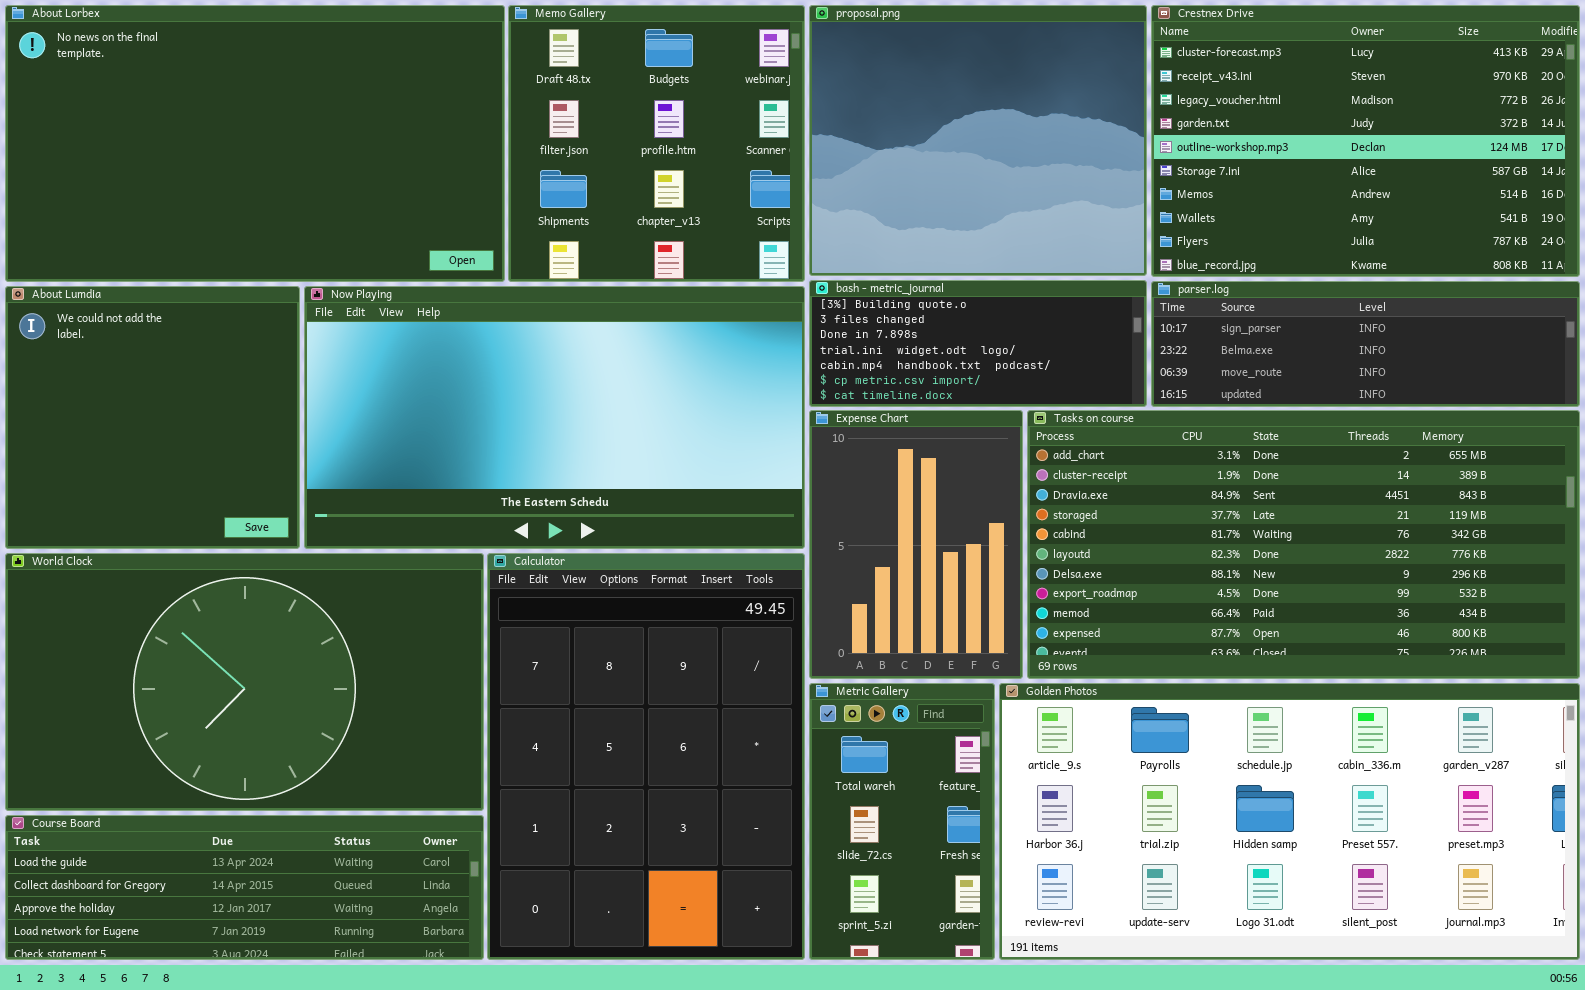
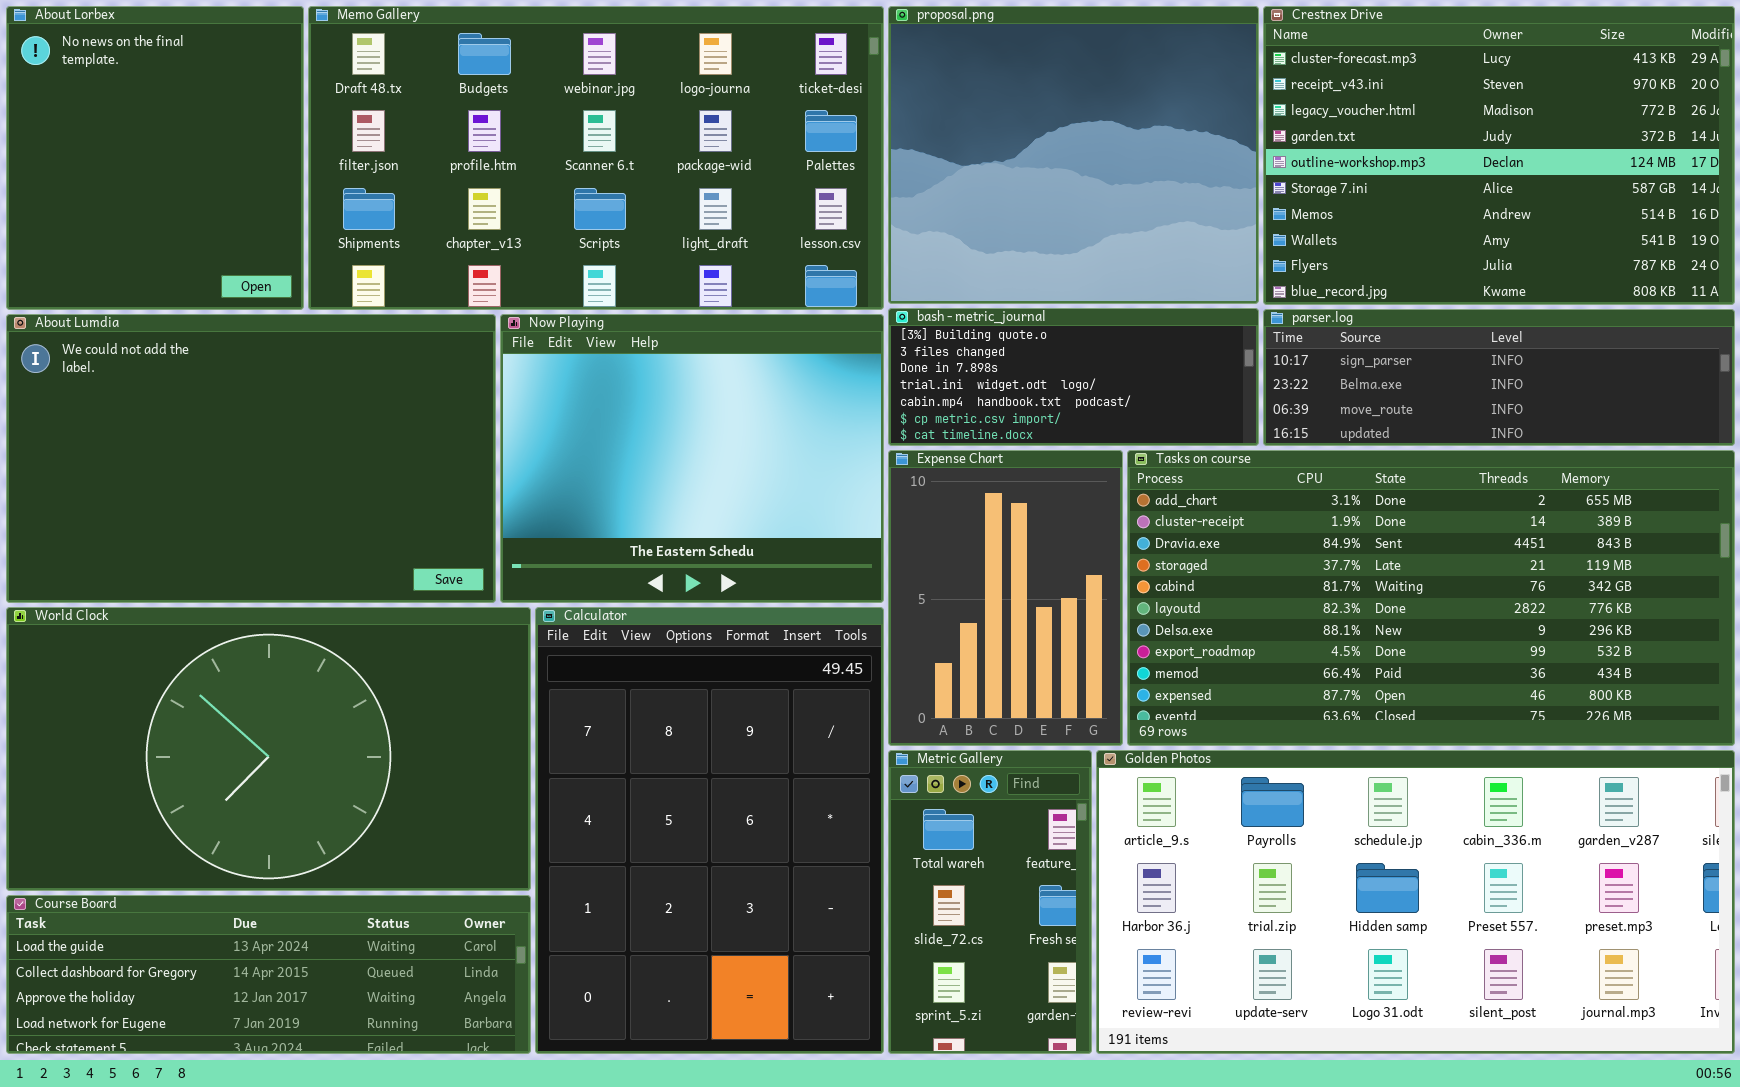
About Lorbex: [5,5,505,282] -> [6,6,304,310], resized
Memo Gallery: [508,5,805,282] -> [308,6,884,310], resized
About Lumdia: [5,286,300,549] -> [6,314,496,603], resized
Now Playing: [304,286,805,549] -> [500,314,884,603], resized

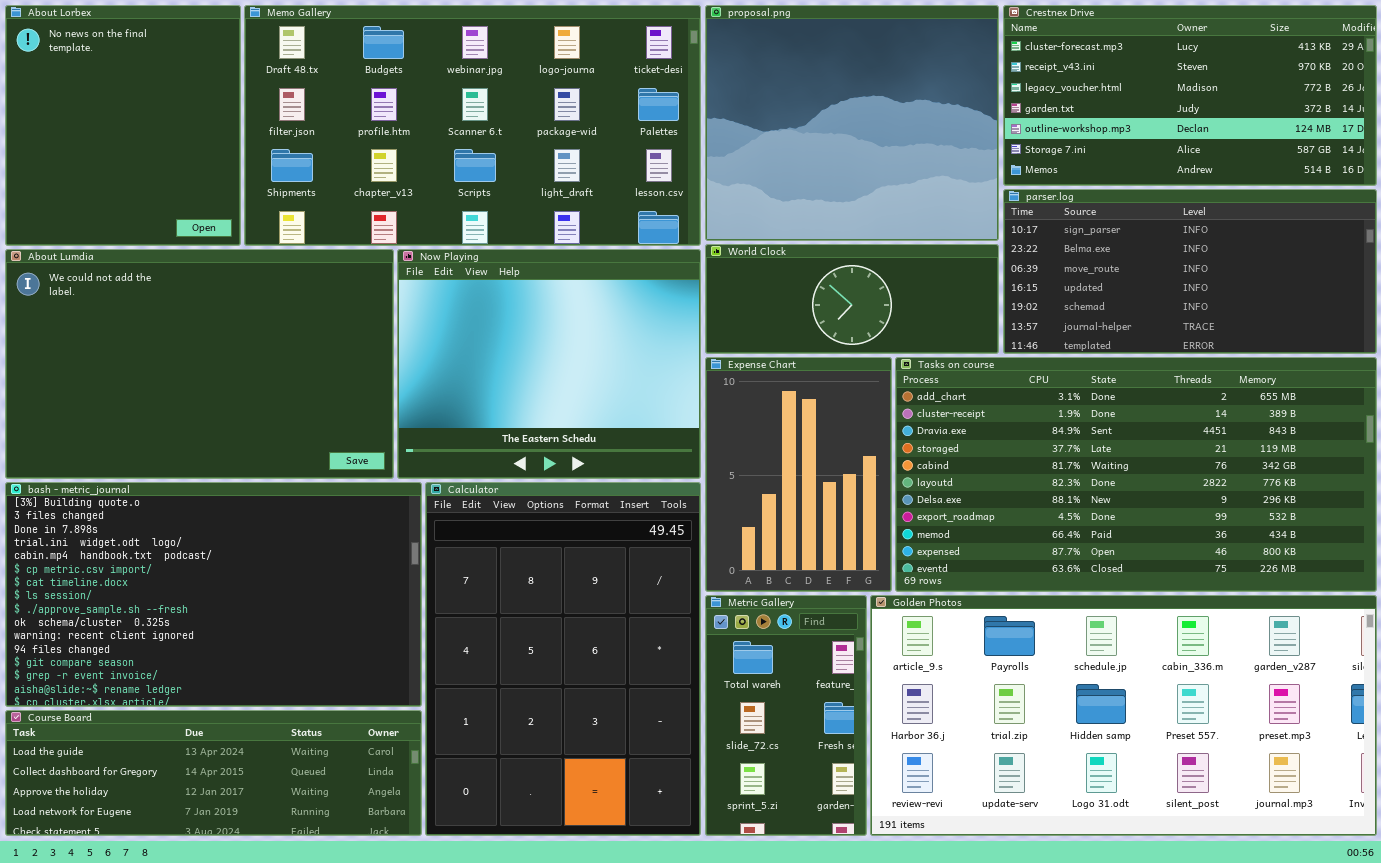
Crestnex Drive: [1263,6,1735,305] -> [1003,5,1377,186], resized
bash - metric_journal: [888,308,1259,446] -> [5,482,422,707], moved, resized
parser.log: [1263,309,1735,446] -> [1003,189,1377,354], resized
World Clock: [6,607,531,891] -> [705,244,999,354], moved, resized

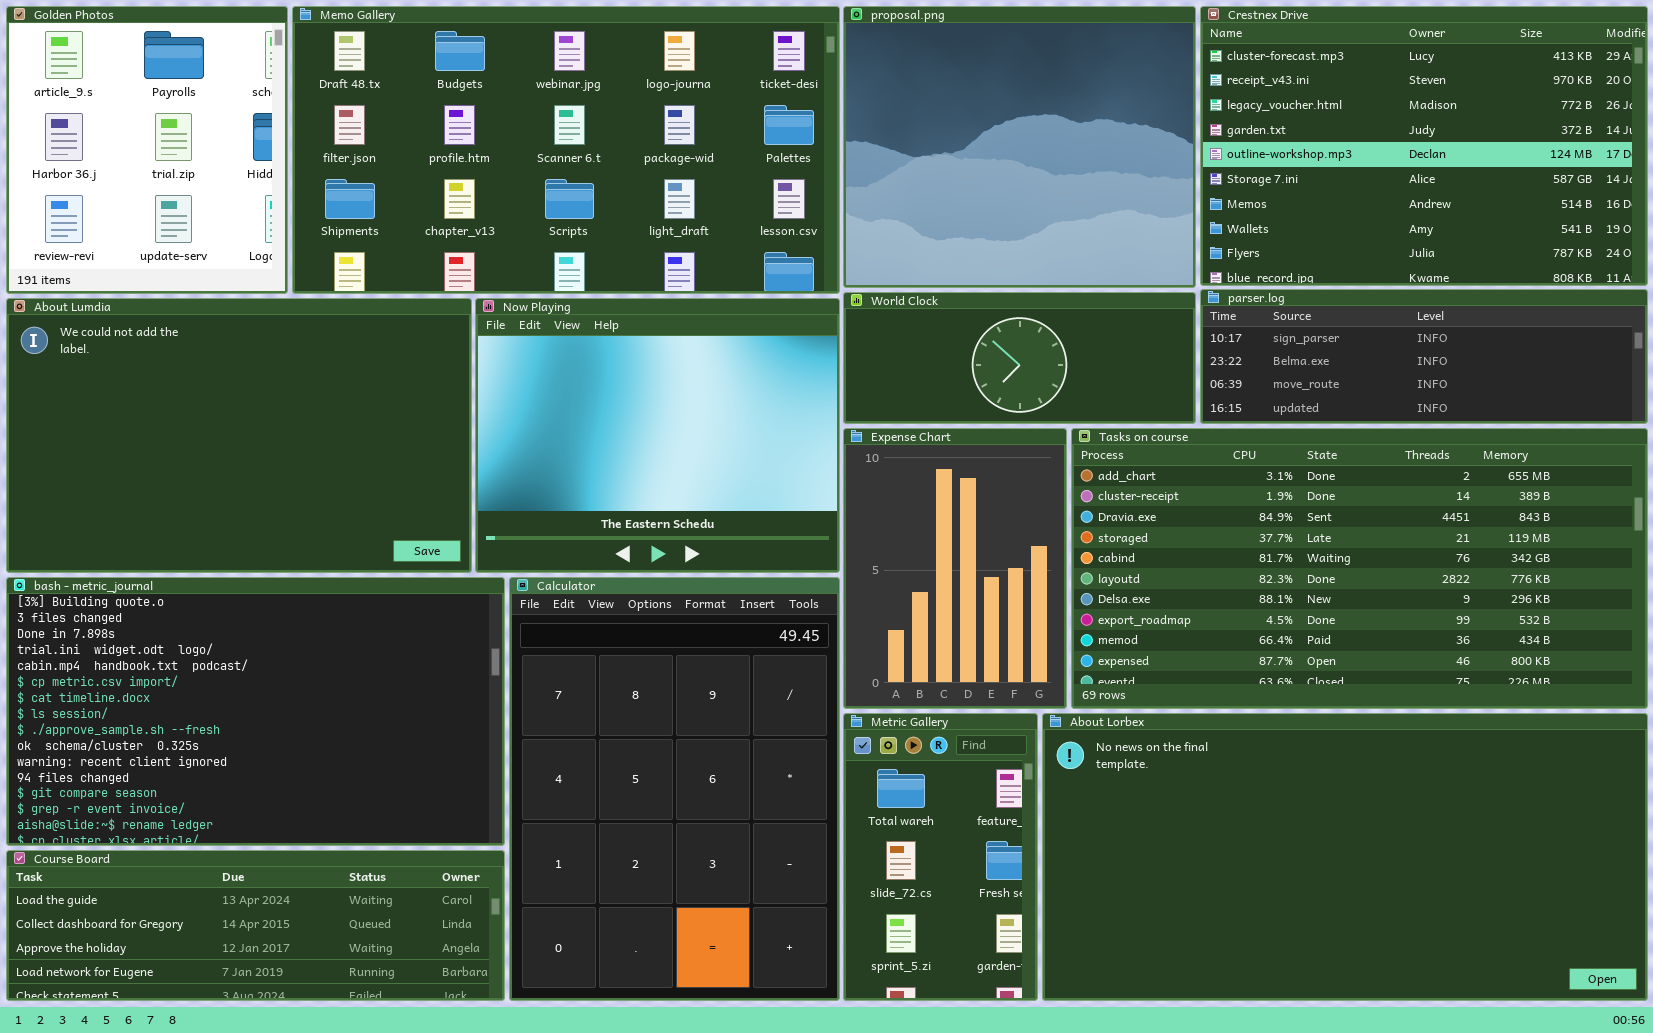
About Lorbex: [5,5,241,246] -> [1042,713,1648,1001], moved, resized
Crestnex Drive: [1003,5,1377,186] -> [1200,6,1648,286], resized
parser.log: [1003,189,1377,354] -> [1200,289,1648,424], resized
Golden Photos: [870,595,1377,836] -> [6,6,288,294], moved, resized

